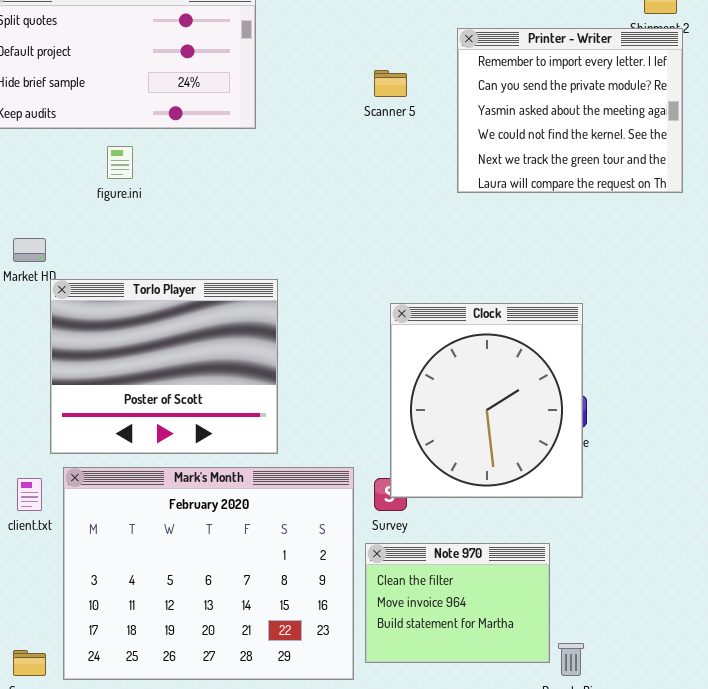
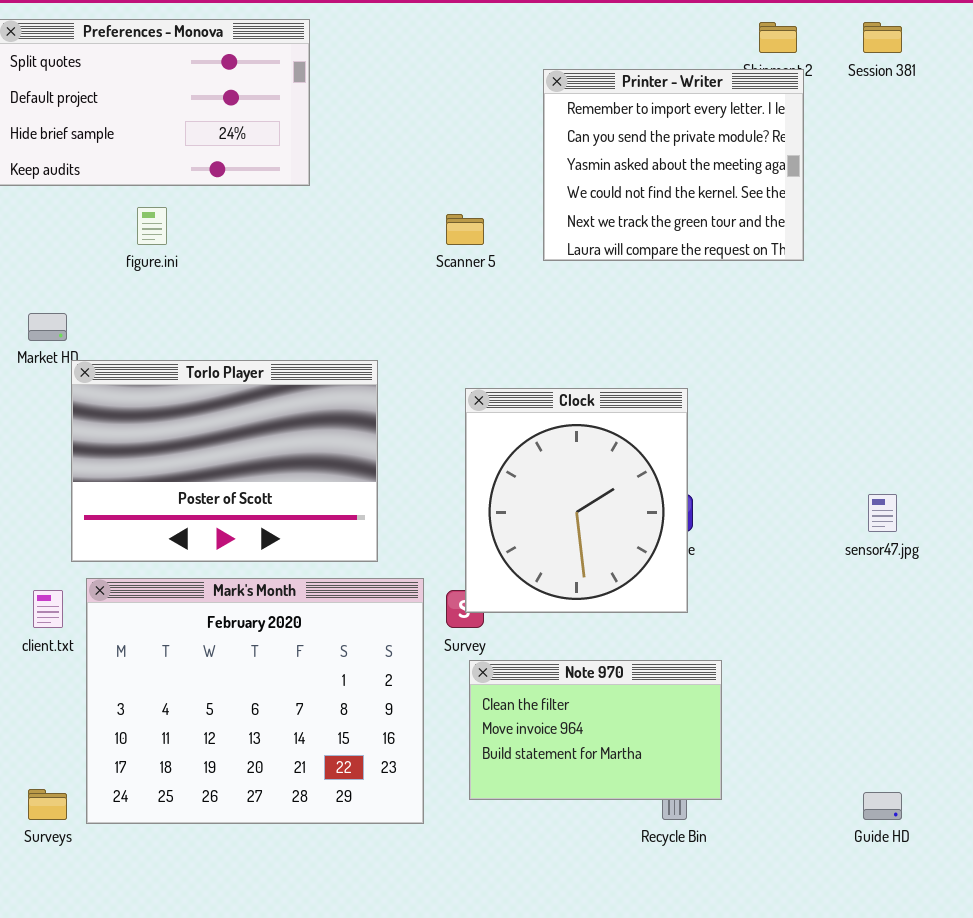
Scanner 5: [374,70,407,97] -> [446,214,484,245], moved
Torlo Player: [50,279,278,454] -> [71,360,378,562], resized
Note 970: [365,543,550,663] -> [469,660,722,800], moved, resized

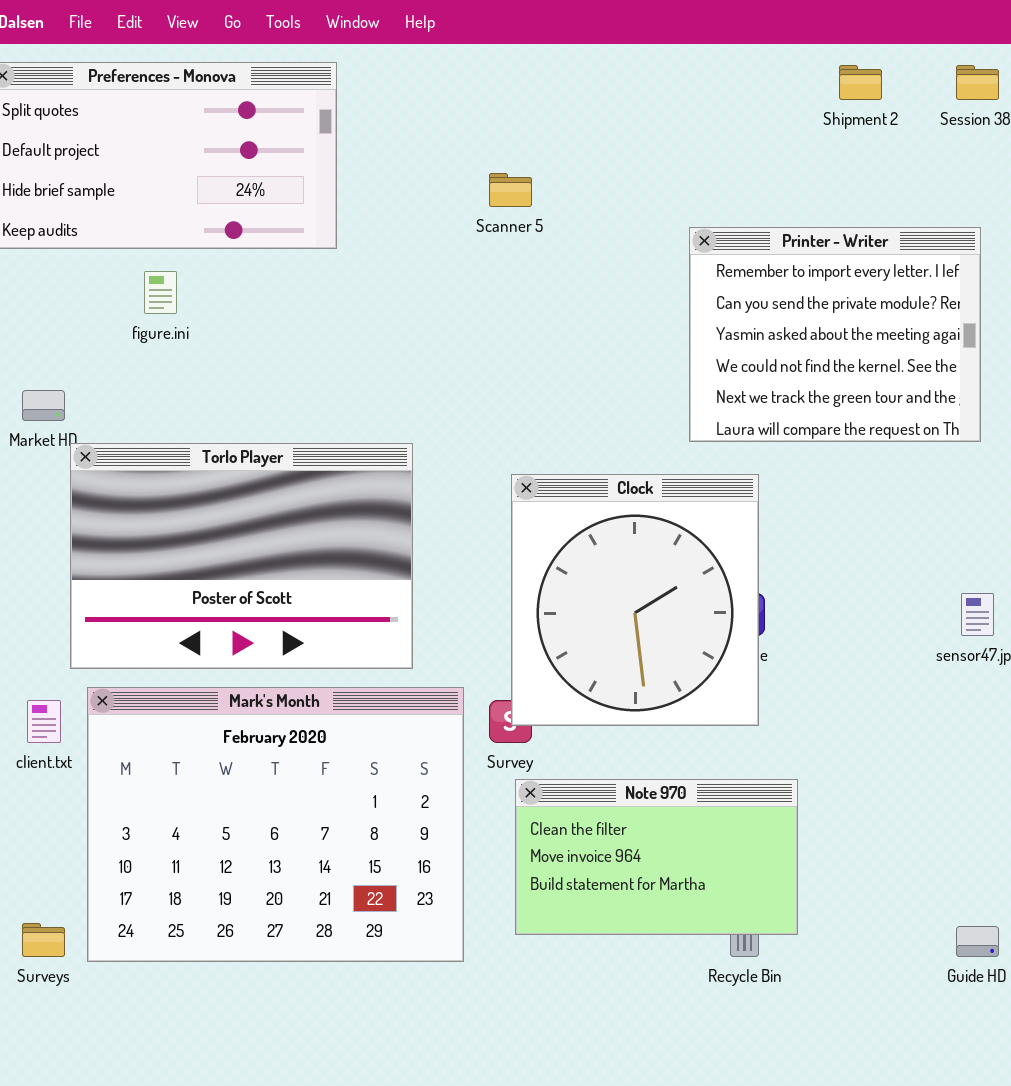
Printer - Writer: [543,69,804,261] -> [689,227,981,442], moved
Scanner 5: [446,214,484,245] -> [489,173,532,207], moved

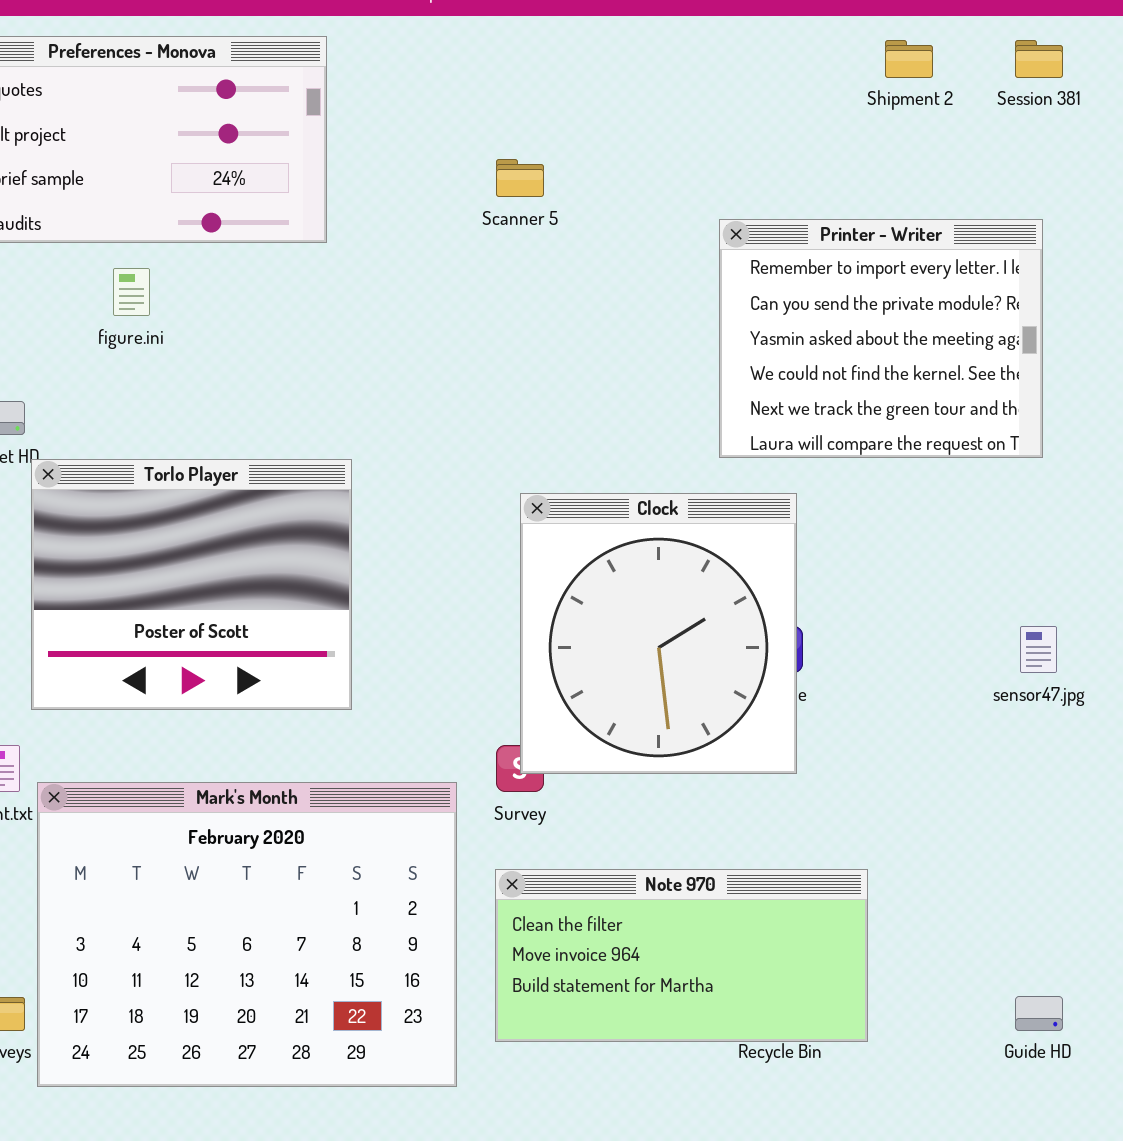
Torlo Player: [70,443,413,669] -> [31,459,352,710], resized
Mark's Month: [87,687,464,962] -> [37,782,457,1087], moved
Note 970: [515,779,798,935] -> [495,869,868,1042], moved, resized

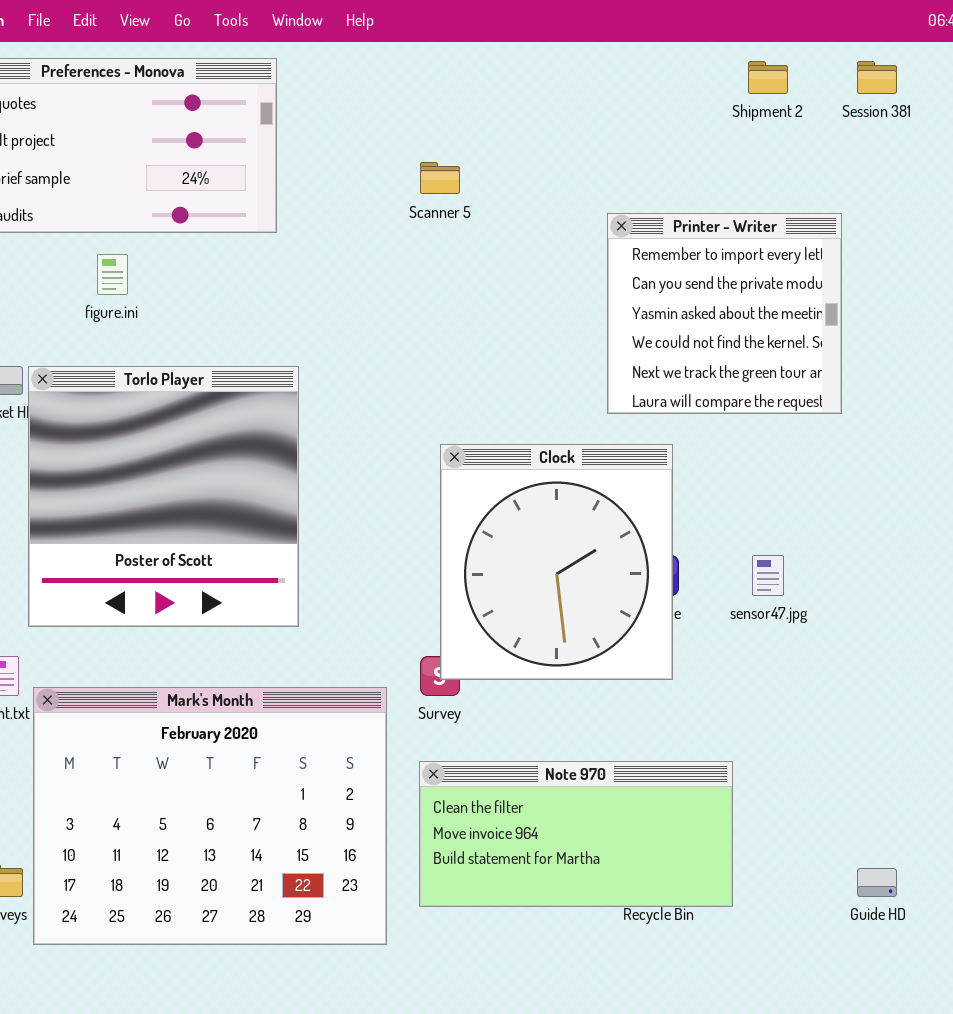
Printer - Writer: [719,219,1043,458] -> [607,213,842,414], resized
Torlo Player: [31,459,352,710] -> [28,366,299,627], resized
sensor47.jpg: [1020,626,1057,673] -> [752,555,784,596], moved

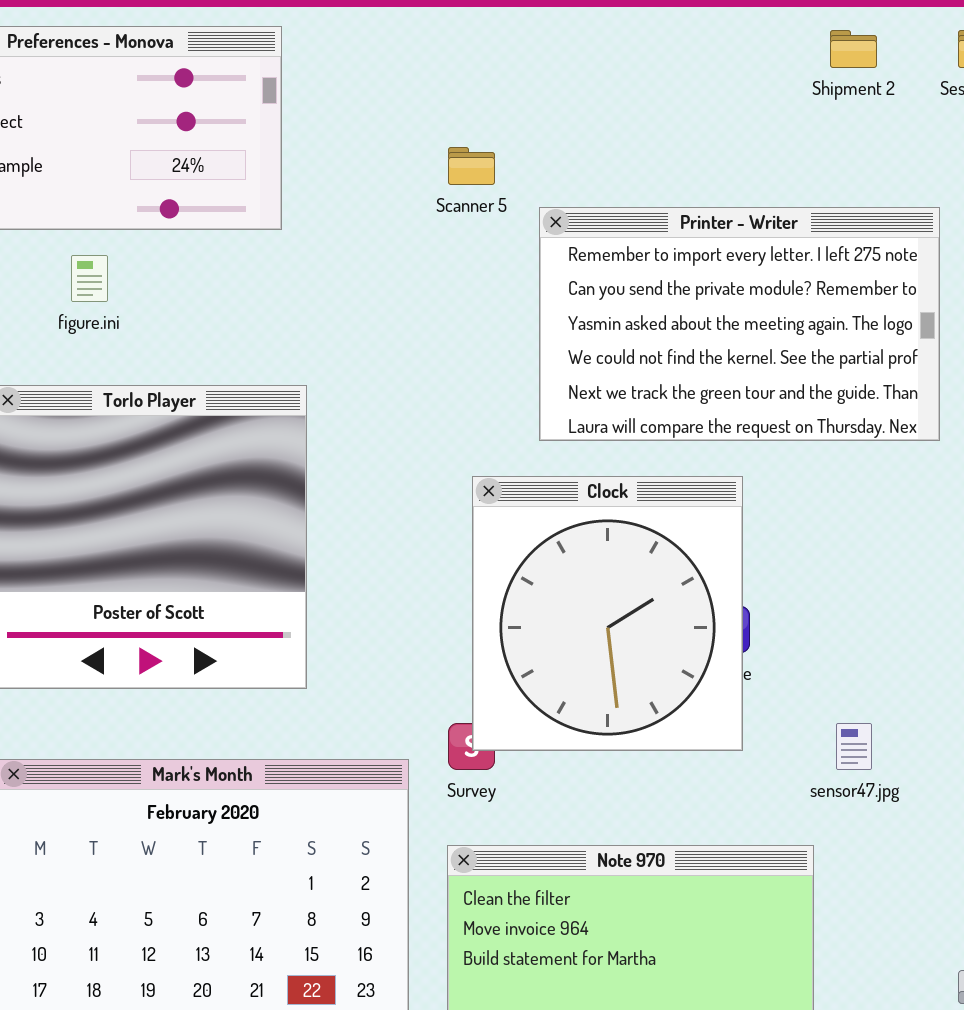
Printer - Writer: [607,213,842,414] -> [539,207,940,441], resized
sensor47.jpg: [752,555,784,596] -> [836,723,872,770], moved

